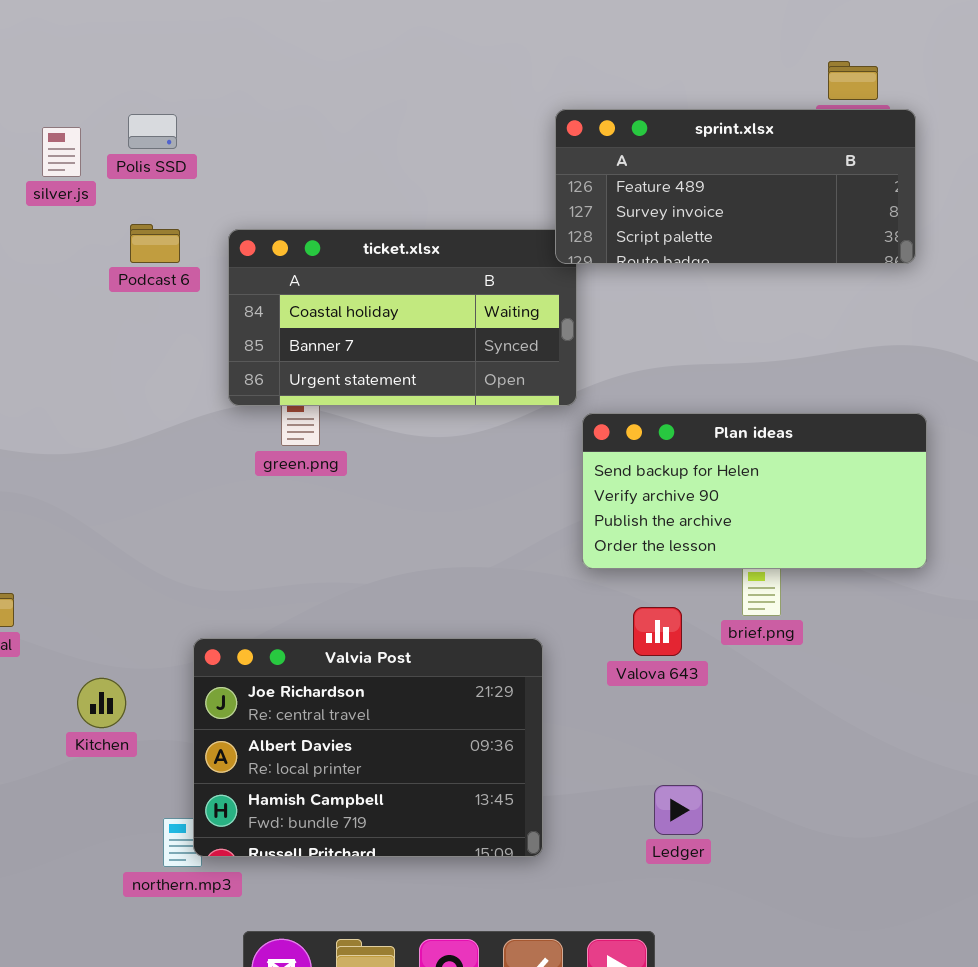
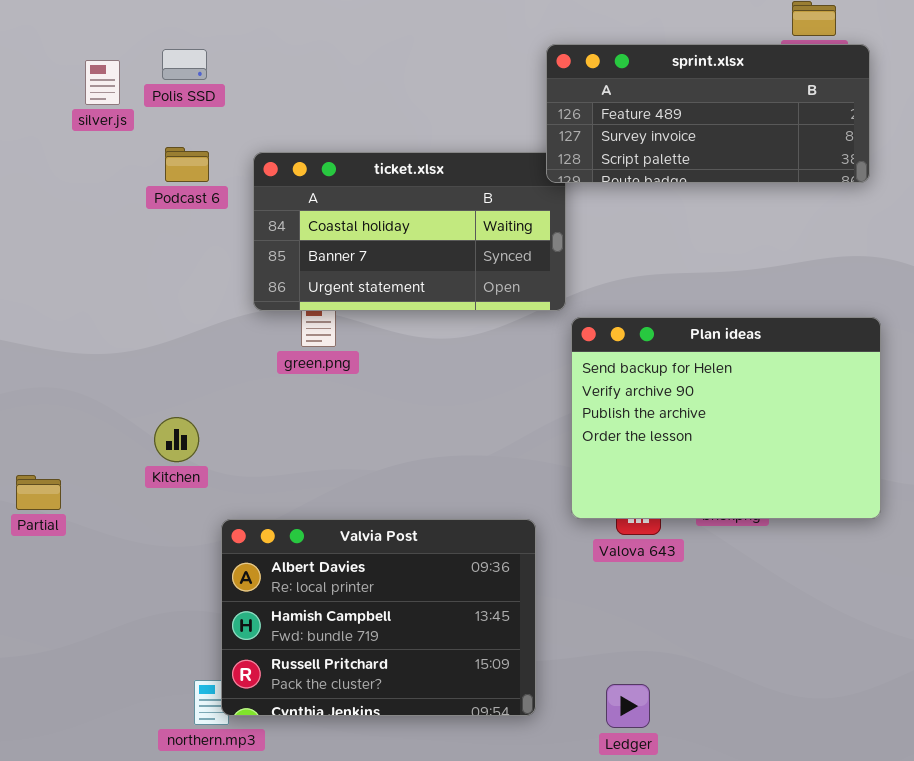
Plan ideas: [582,413,927,569] -> [571,317,881,519], resized
Valvia Post: [193,638,543,857] -> [221,519,536,716], scrolled down 1 row
Kitchen: [77,678,126,728] -> [154,417,199,462], moved
Ledger: [654,785,703,835] -> [606,684,650,728], moved

